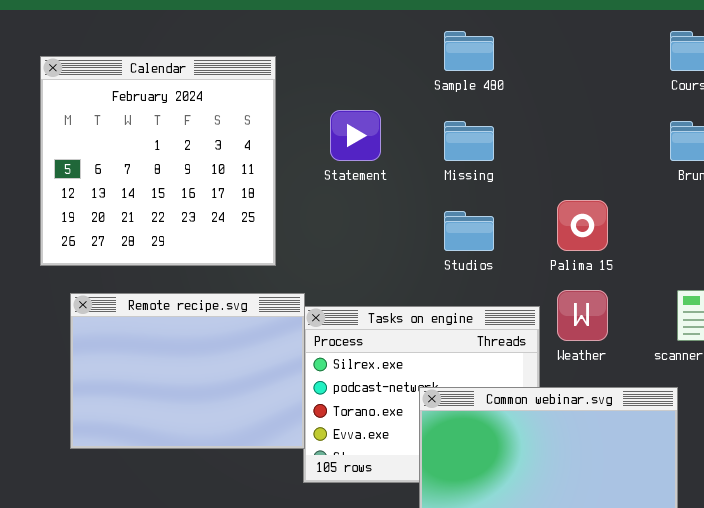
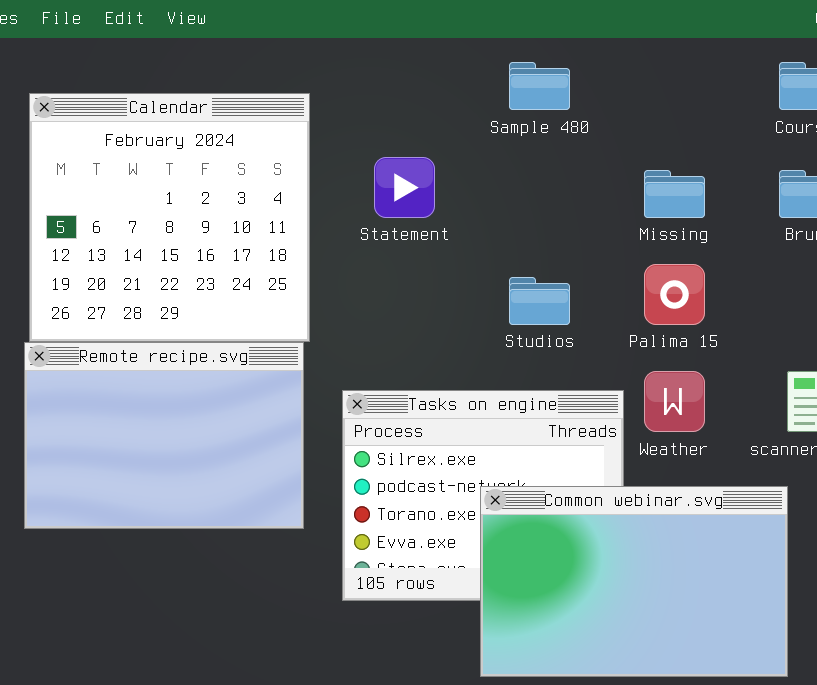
Missing: [444,121,494,161] -> [644,170,705,218], moved
Remote recipe.svg: [70,293,305,449] -> [24,342,304,529], moved

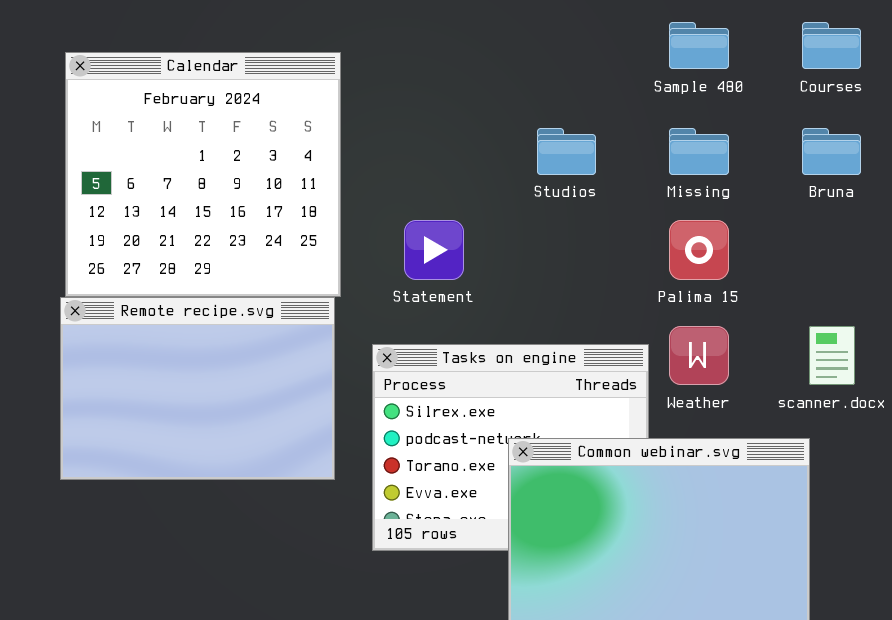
Sample 480: [509,62,570,110] -> [669,22,729,69], moved
Statement: [374,157,435,218] -> [404,220,464,280], moved
Studios: [509,277,570,325] -> [537,128,596,175], moved

